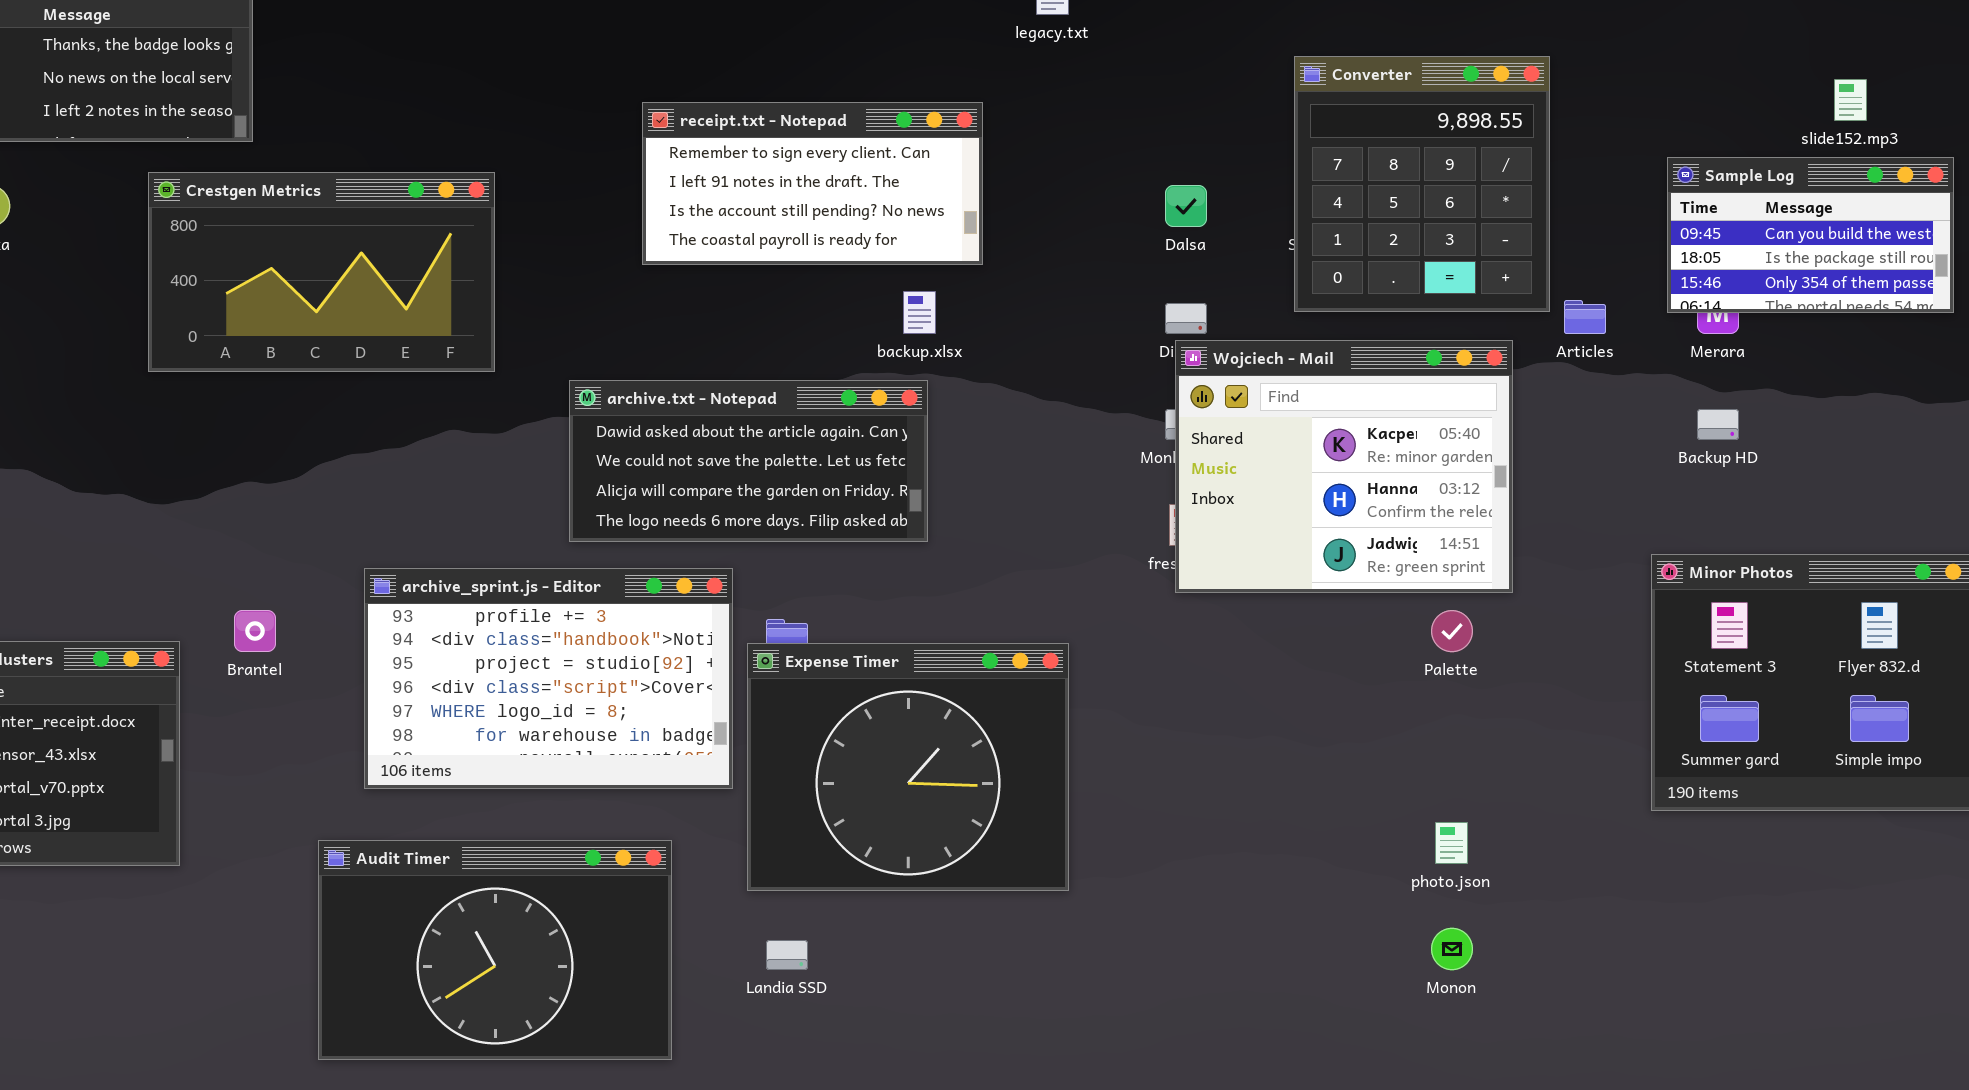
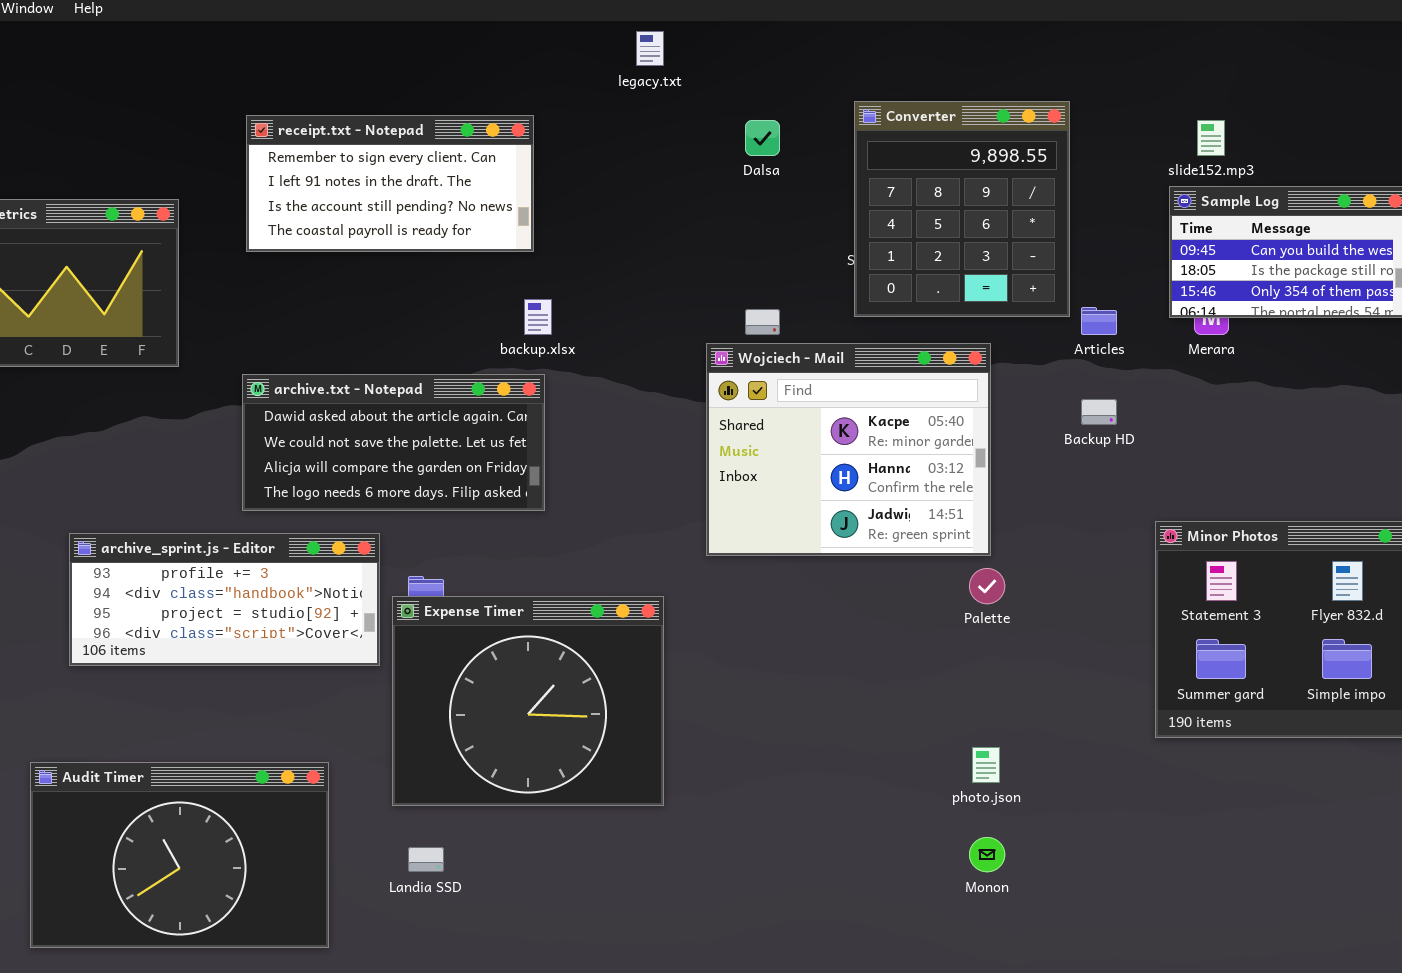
slide152.mp3: [1834,79,1867,121] -> [1197,120,1225,156], moved
receipt.txt - Notepad: [642,102,983,265] -> [246,115,534,252], moved
Dalsa: [1165,185,1207,227] -> [745,120,780,156], moved
Wojciech - Mail: [1175,340,1513,593] -> [706,343,991,556], moved
Backup HD: [1697,409,1739,440] -> [1081,399,1117,425], moved
archive_sprint.js - Editor: [364,568,733,789] -> [69,533,380,666], resized

